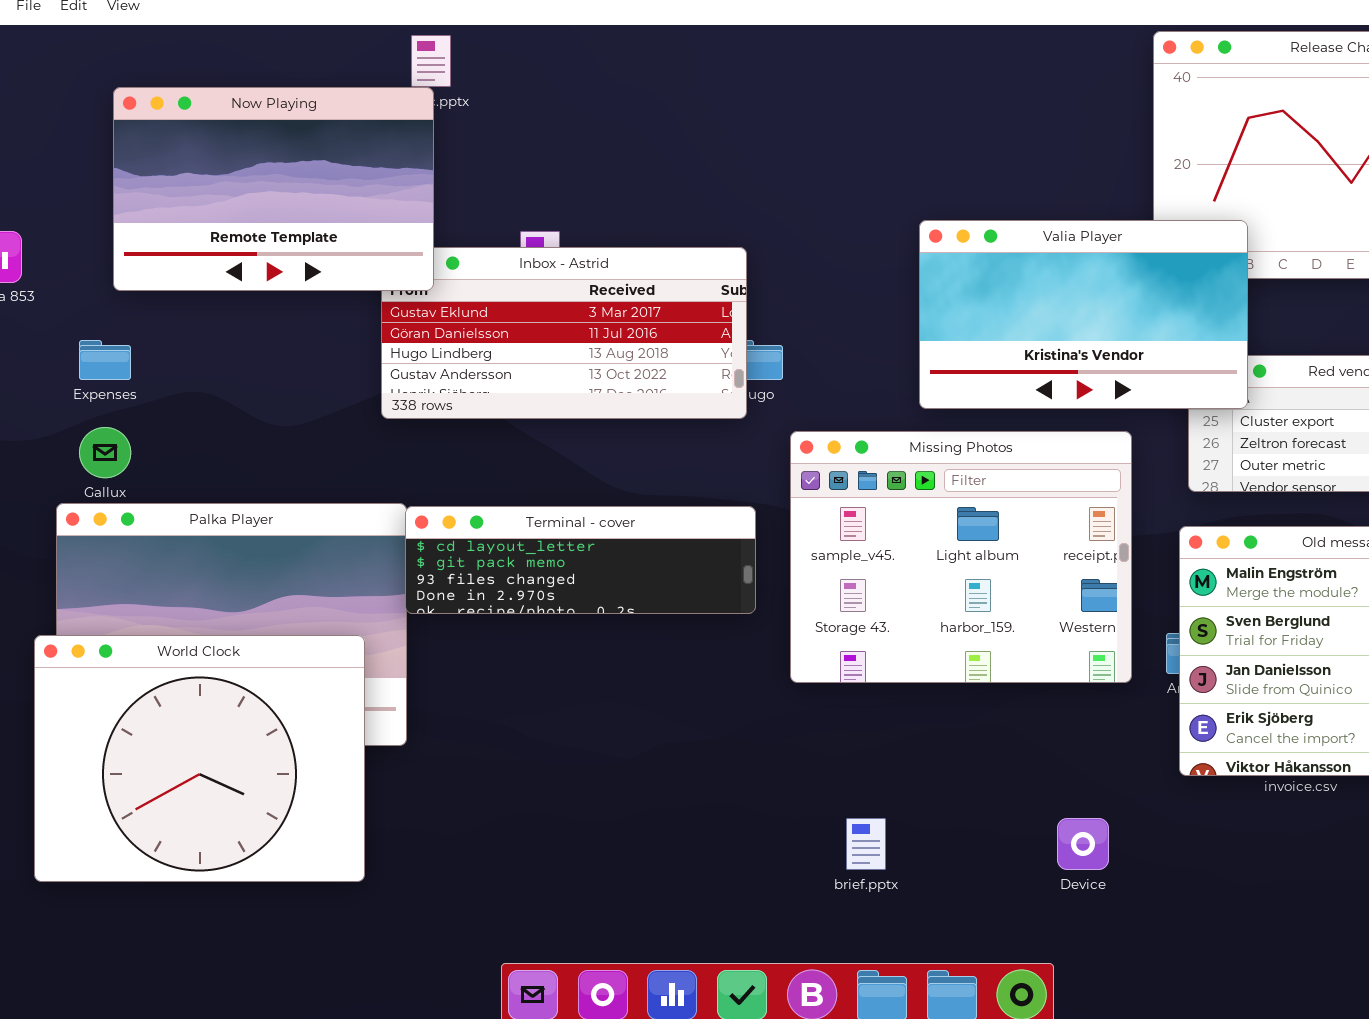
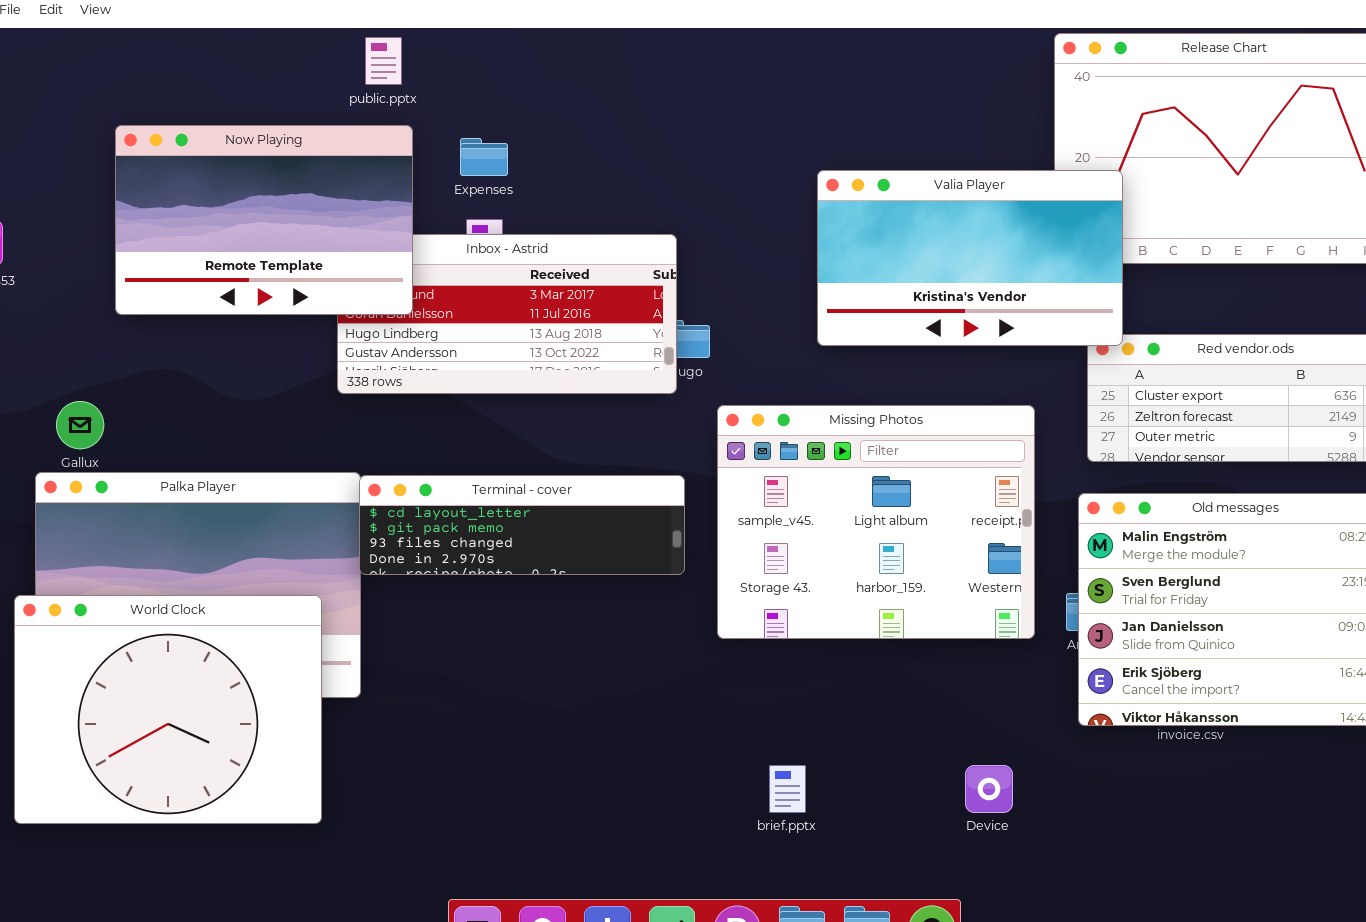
Now Playing: [113,87,434,291] -> [115,125,413,315], moved
Valia Player: [919,220,1248,409] -> [817,170,1123,346], moved
Expenses: [79,340,131,380] -> [460,138,508,176], moved

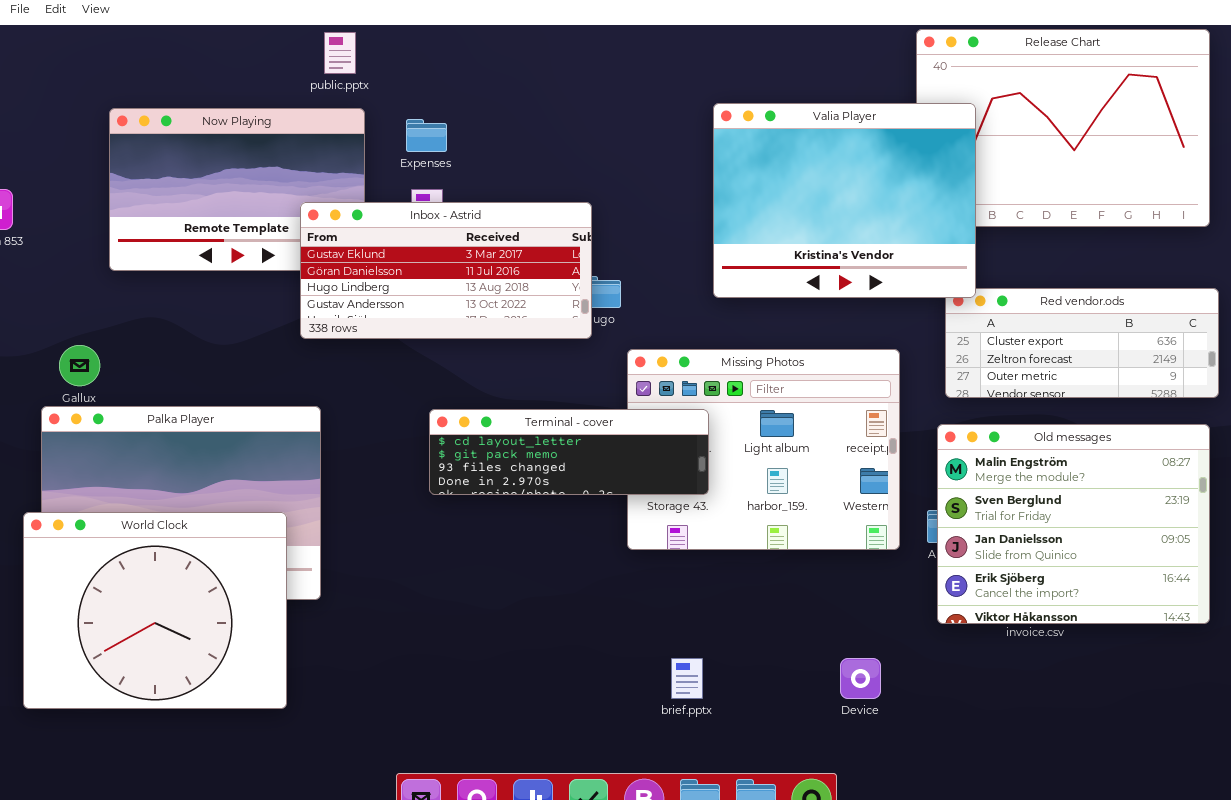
Valia Player: [817,170,1123,346] -> [713,103,976,298], resized
Inbox - Astrid: [337,234,677,394] -> [300,202,592,339], raised
Terminal - cover: [359,475,685,575] -> [429,409,709,495], moved

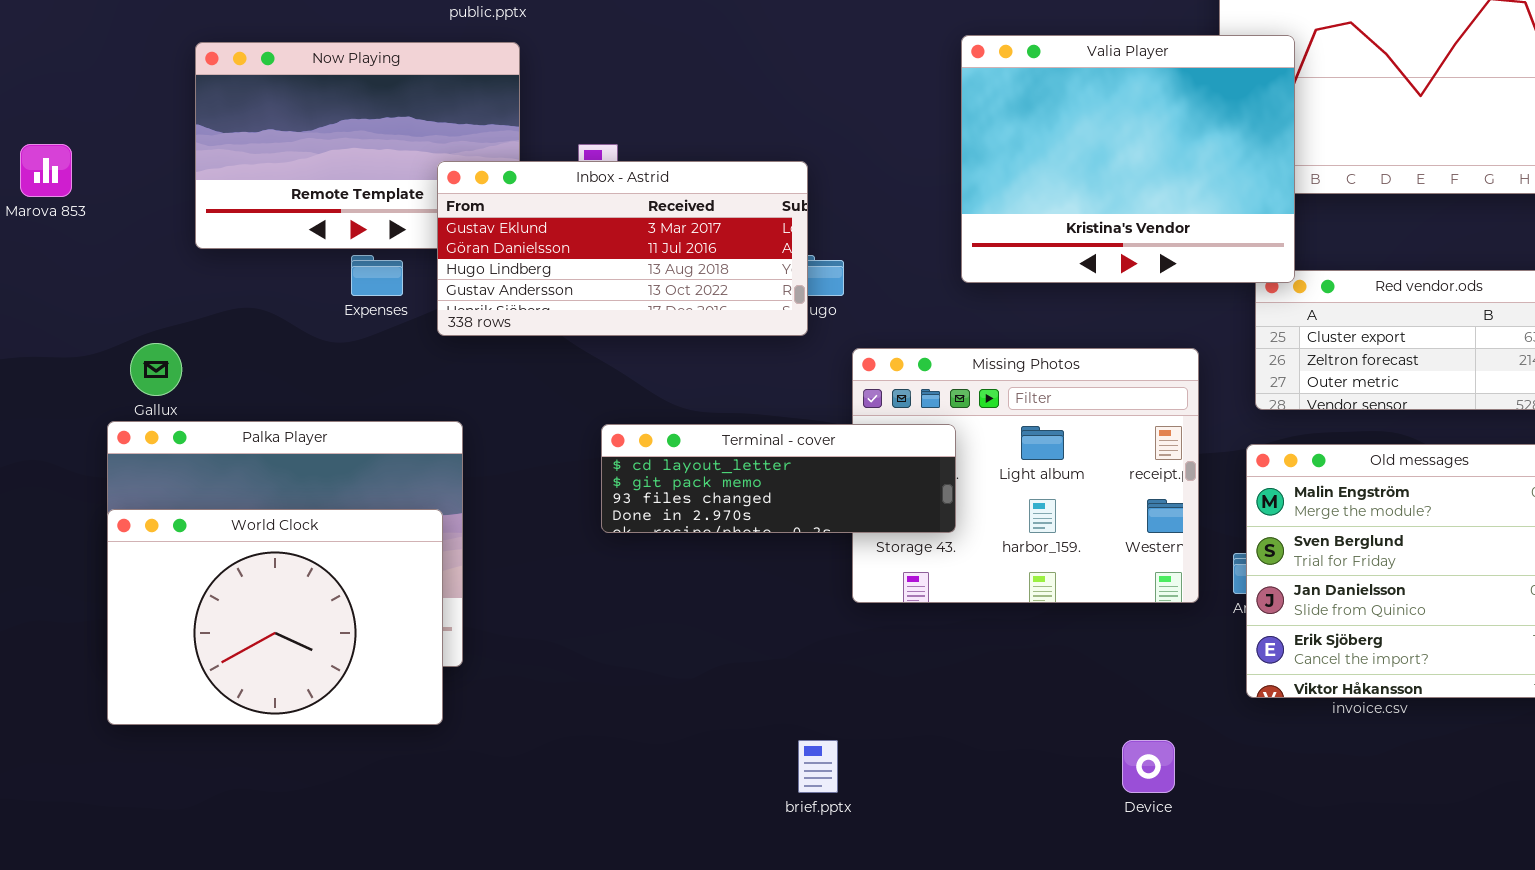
Expenses: [406,119,447,152] -> [351,255,403,296], moved
World Clock: [23,512,287,709] -> [107,509,443,725], moved, resized
brief.pptx: [671,658,703,699] -> [798,740,838,793], moved

